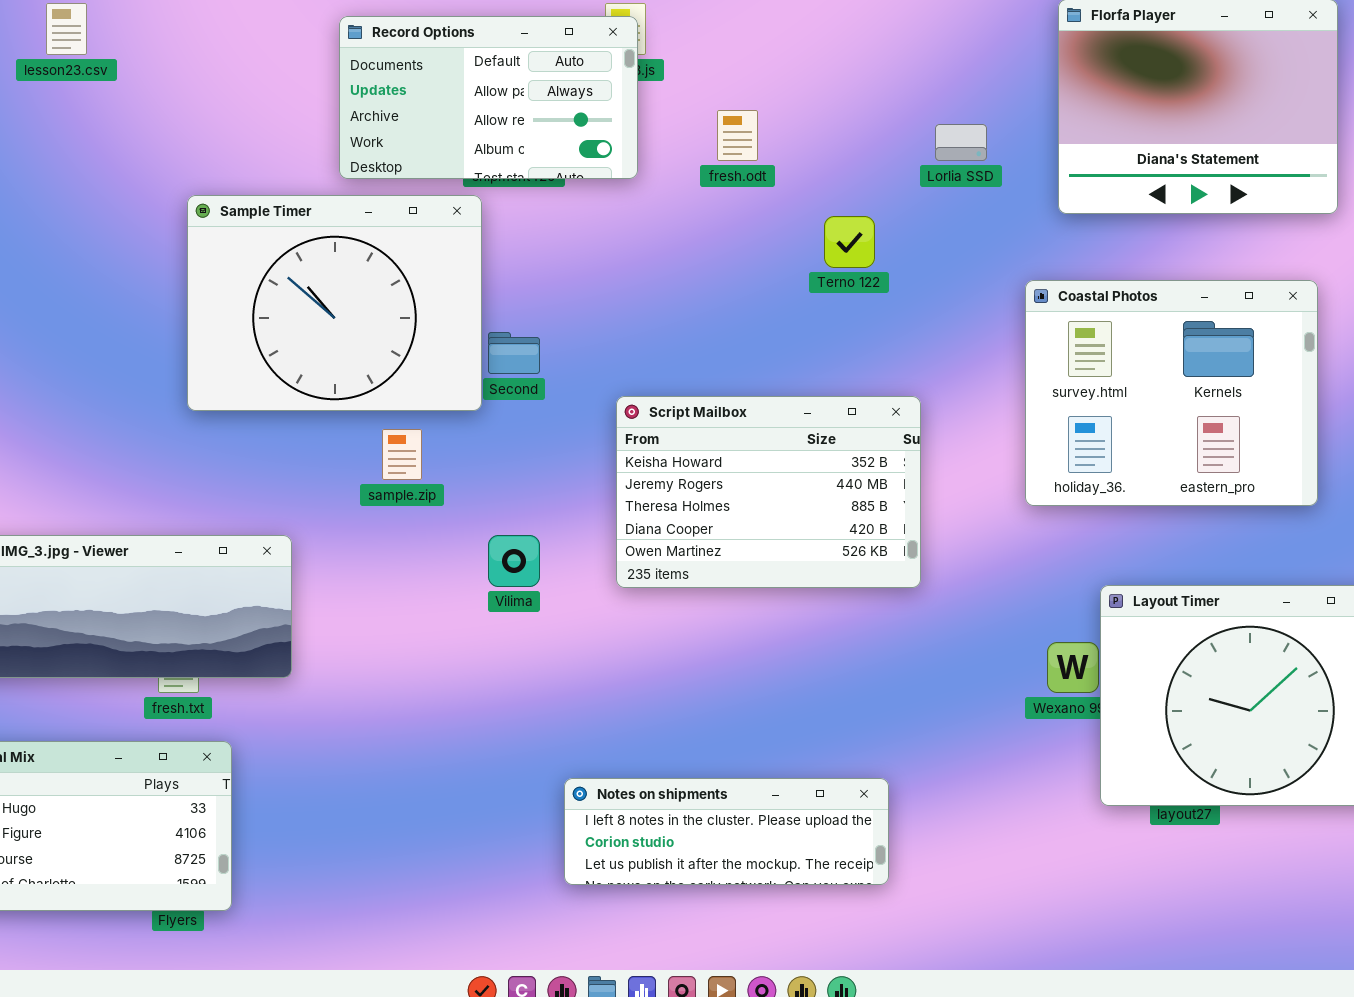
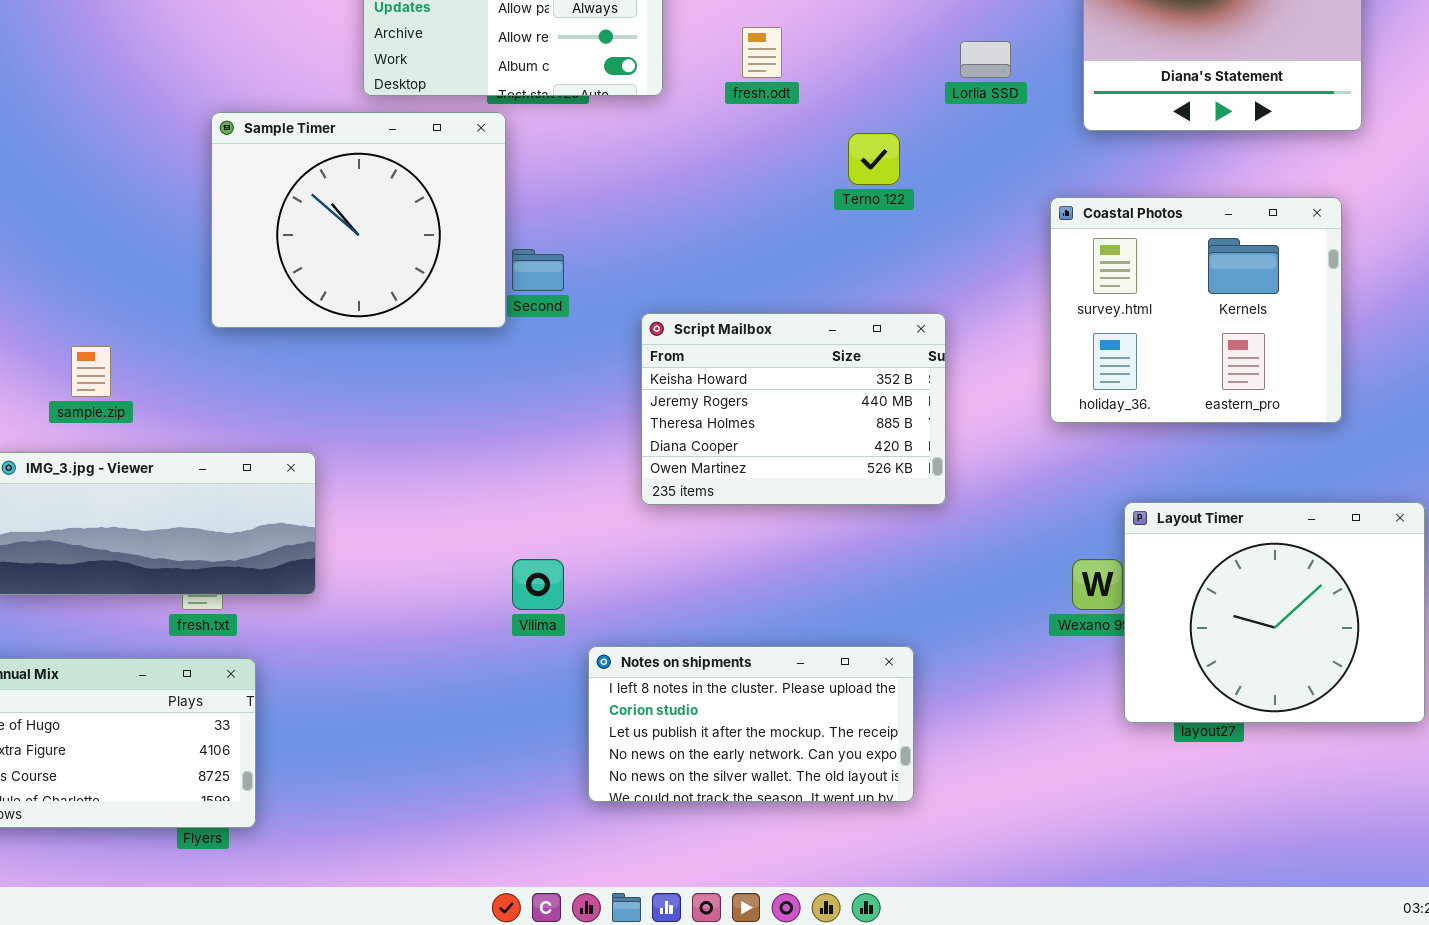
sample.zip: [382,429,422,480] -> [71,346,111,397], moved
Vilima: [488,535,540,587] -> [512,559,564,610], moved
Notes on shipments: [564,778,889,885] -> [588,646,914,802], resized

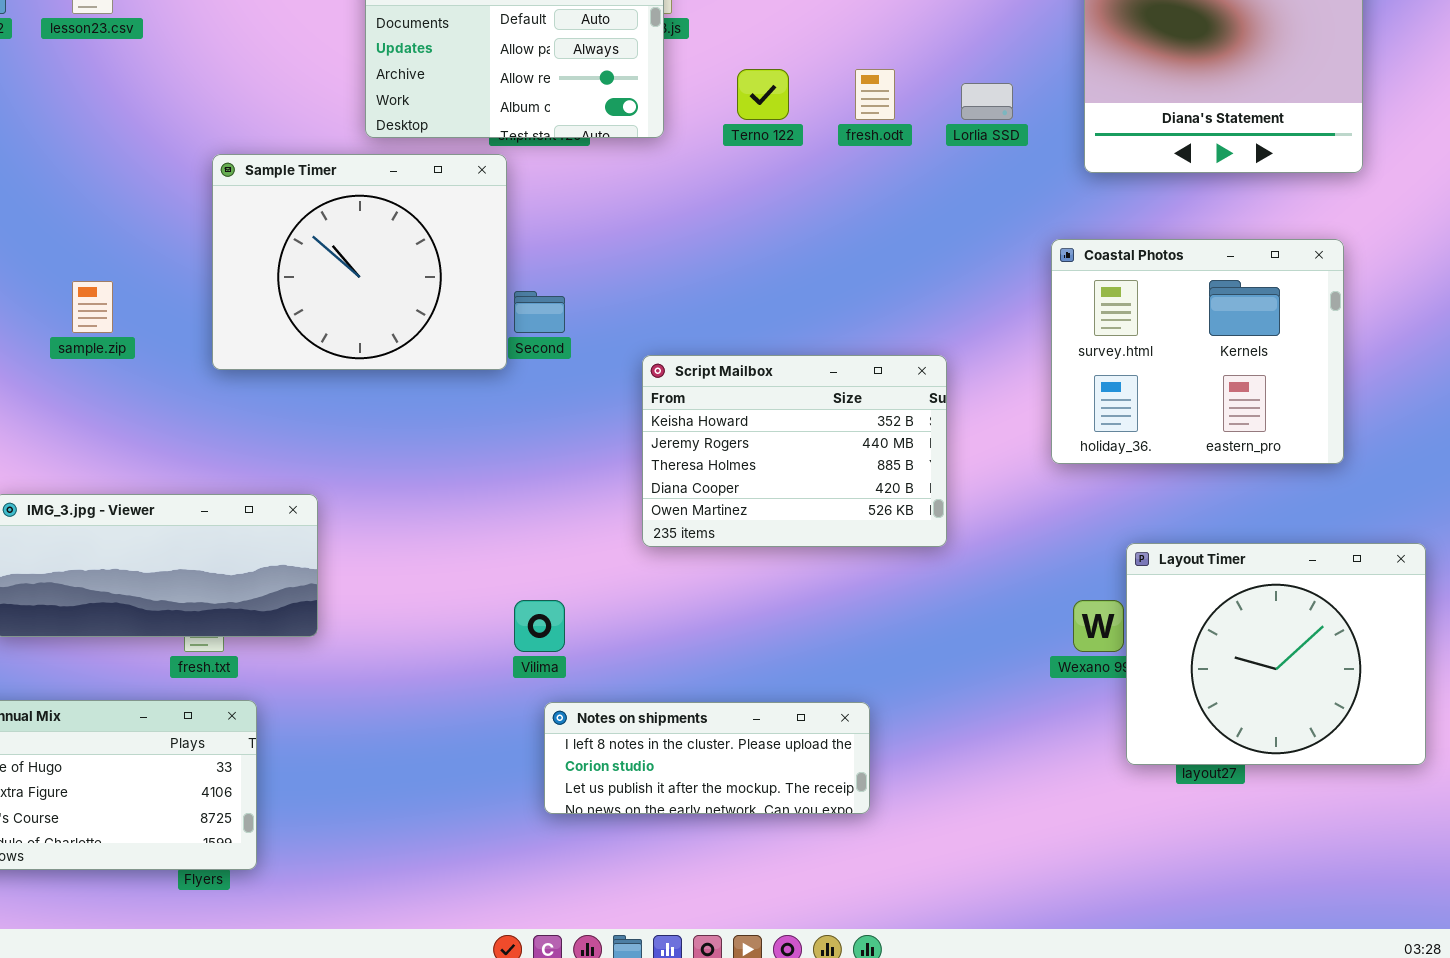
fresh.odt: [742,27,782,78] -> [855,69,895,120], moved
Terno 122: [848,133,900,185] -> [737,69,789,120], moved
sample.zip: [71,346,111,397] -> [72,281,113,333], moved
Notes on shipments: [588,646,914,802] -> [544,702,870,814], moved, resized

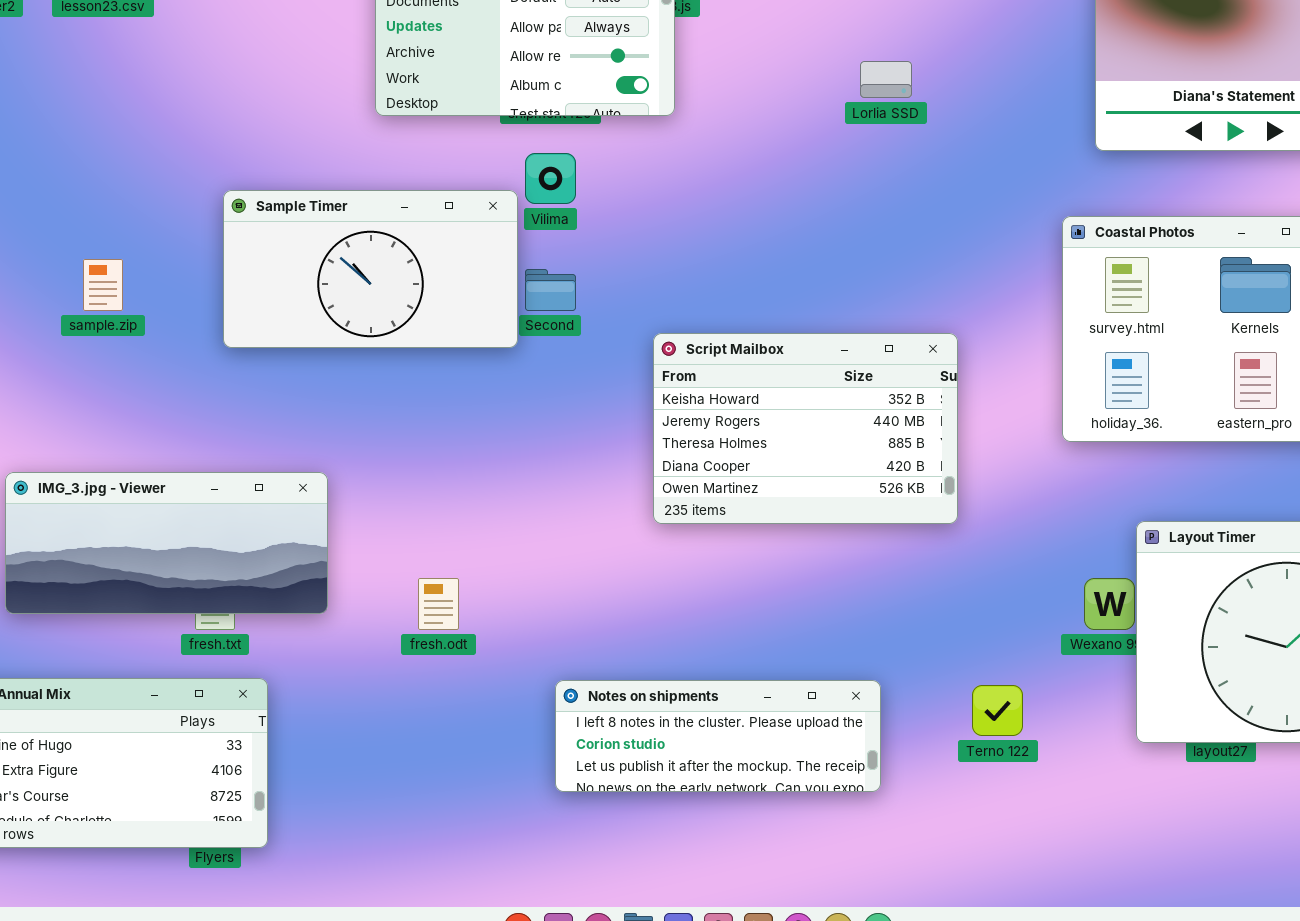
Terno 122: [737,69,789,120] -> [972,685,1023,736], moved
fresh.odt: [855,69,895,120] -> [418,578,459,630], moved
Lorlia SSD: [961,83,1013,120] -> [860,61,912,98], moved
Sample Timer: [212,154,507,370] -> [223,190,518,348], resized
Vilima: [514,600,565,652] -> [525,153,576,204], moved

